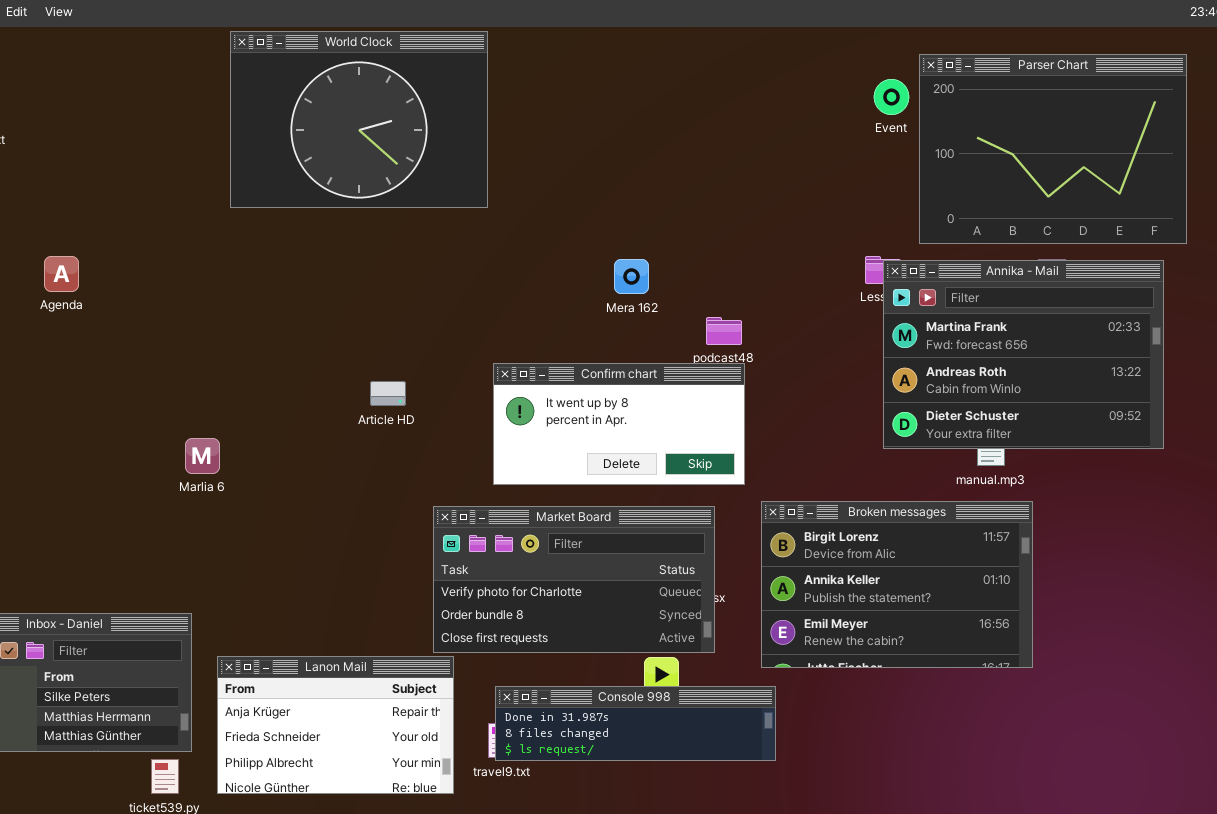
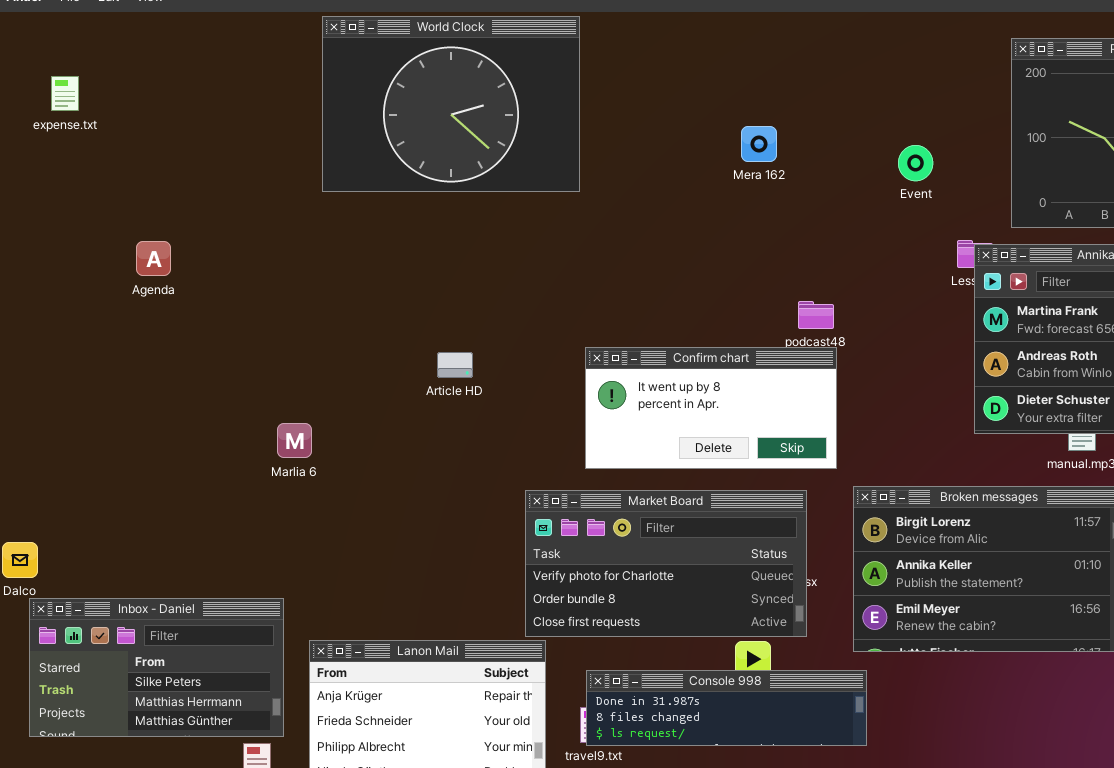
Event: [874,79,909,115] -> [898,145,933,181], moved
Mera 162: [614,259,649,294] -> [741,126,777,162], moved
Article HD: [370,381,406,406] -> [437,352,473,378], moved

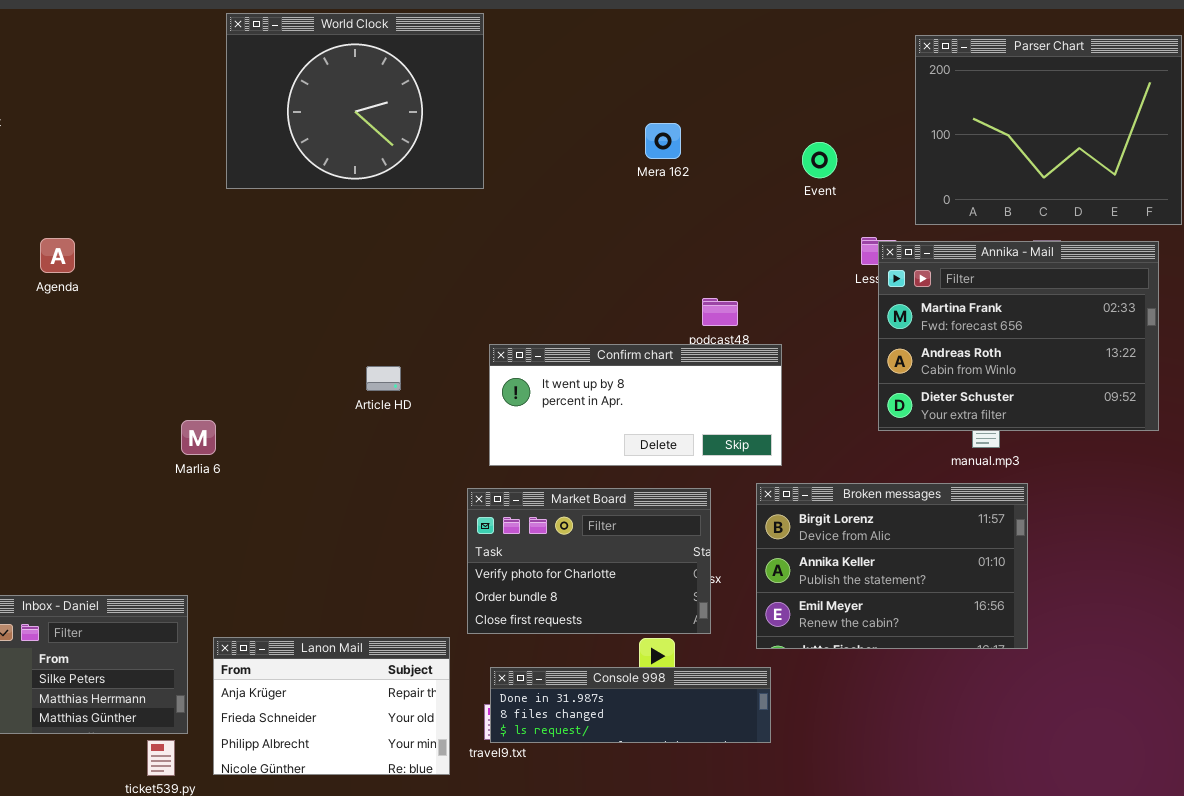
Confirm chart: [585,347,837,469] -> [489,344,782,466], resized
Article HD: [437,352,473,378] -> [366,366,401,391], moved
Market Board: [525,490,807,637] -> [467,488,711,634], resized

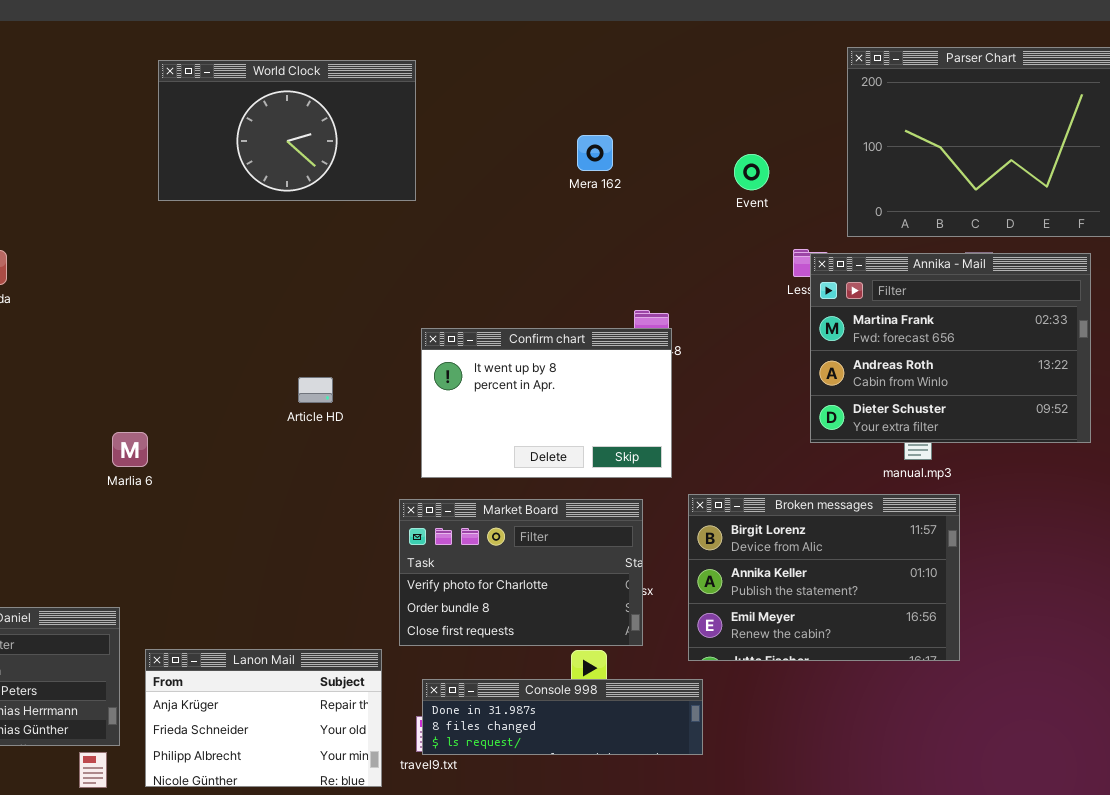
World Clock: [226,13,484,189] -> [158,60,416,201], resized
Confirm chart: [489,344,782,466] -> [421,328,672,478], resized

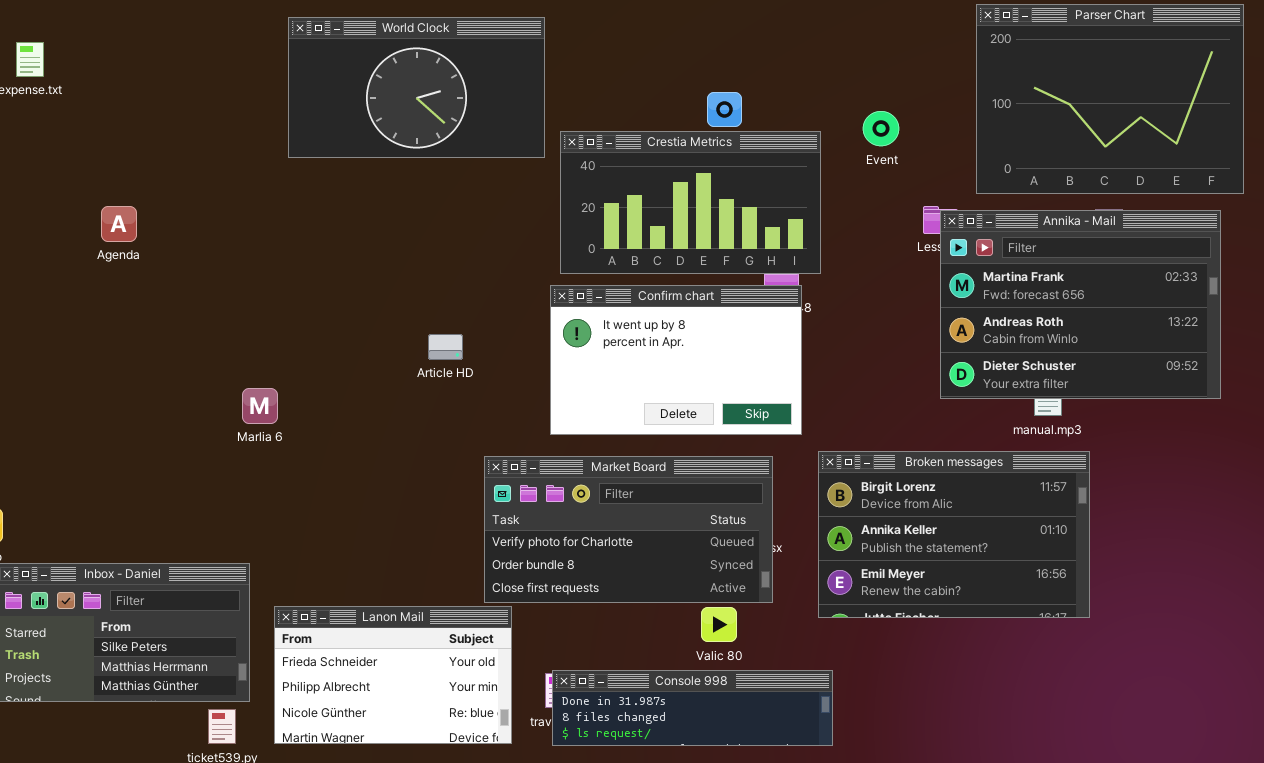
Crestia Metrics: none -> [560,131,821,274], opened
Market Board: [399,499,643,646] -> [484,456,773,603], resized
Lanon Mail: [145,649,382,787] -> [274,606,512,744], scrolled down 1 row
Console 998: [422,679,703,755] -> [552,670,833,746], moved

